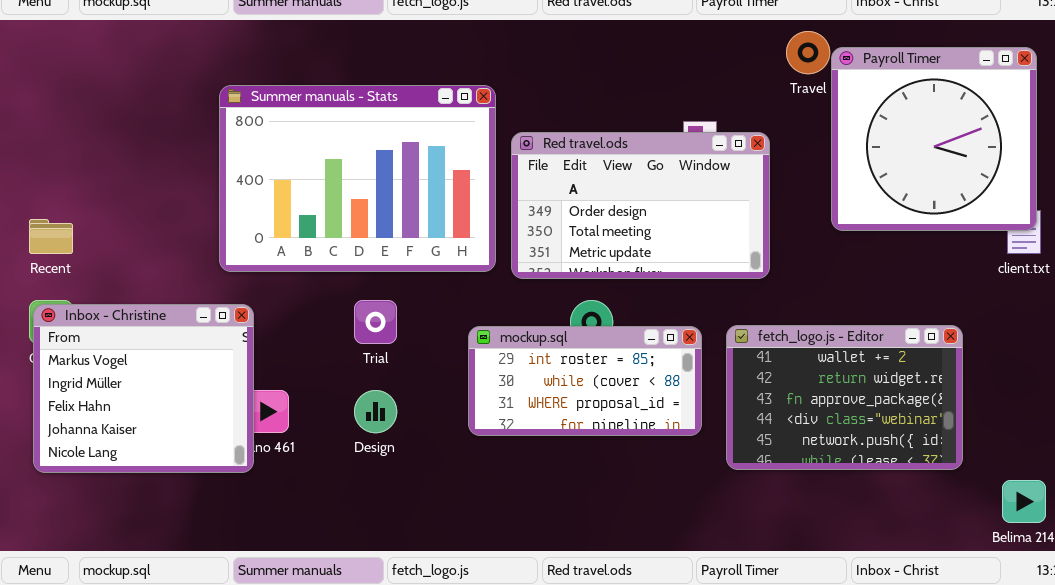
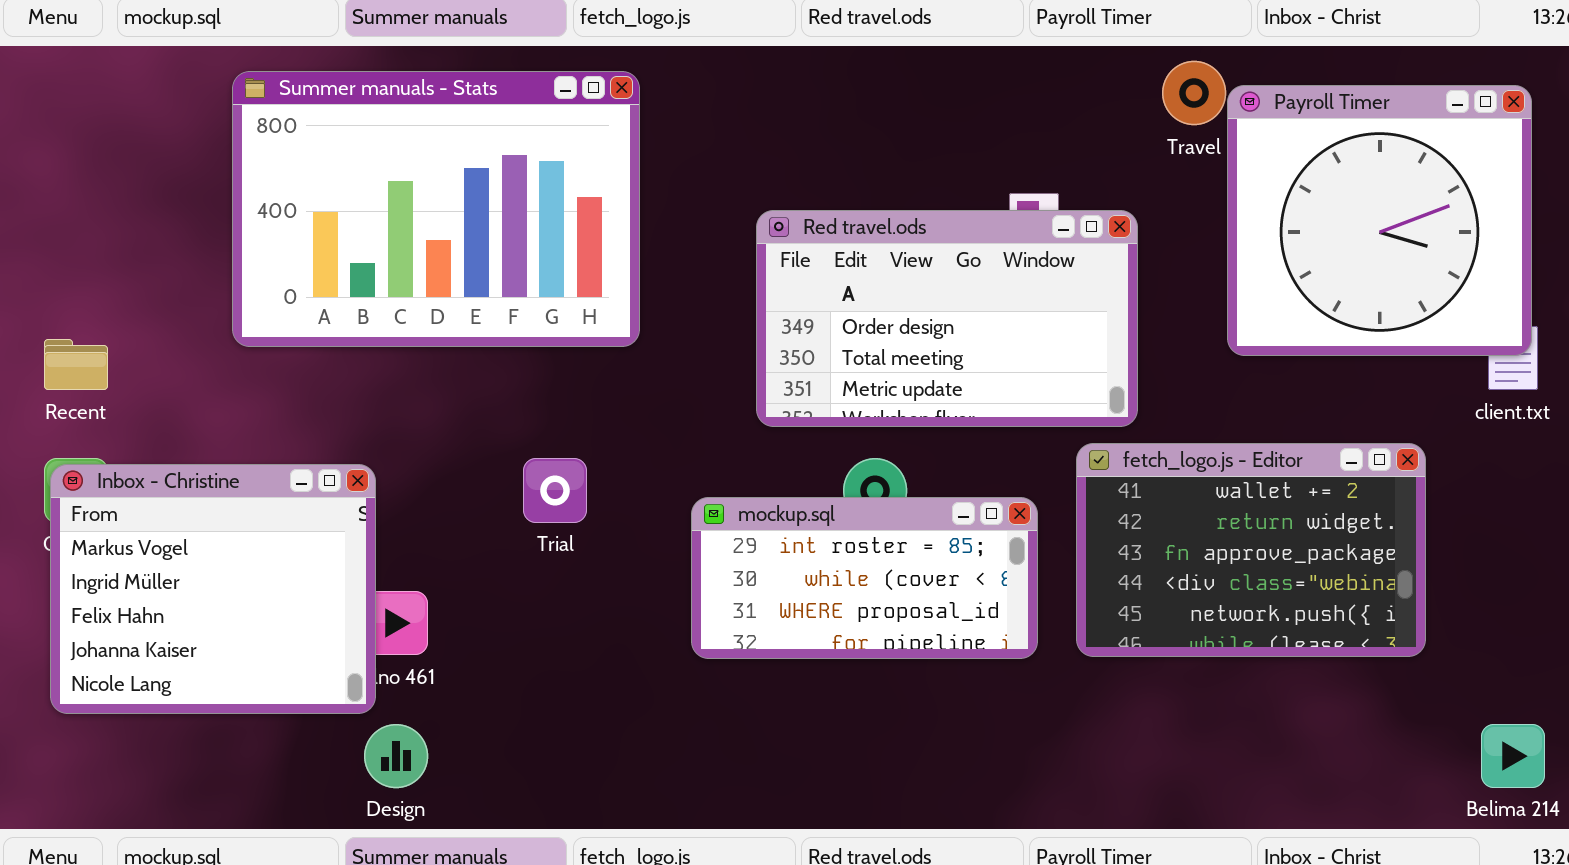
Summer manuals - Stats: [219,85,496,272] -> [232,71,640,347], moved
fetch_logo.js - Editor: [726,325,963,470] -> [1076,443,1426,657], moved
Design: [354,390,397,433] -> [364,724,428,788], moved

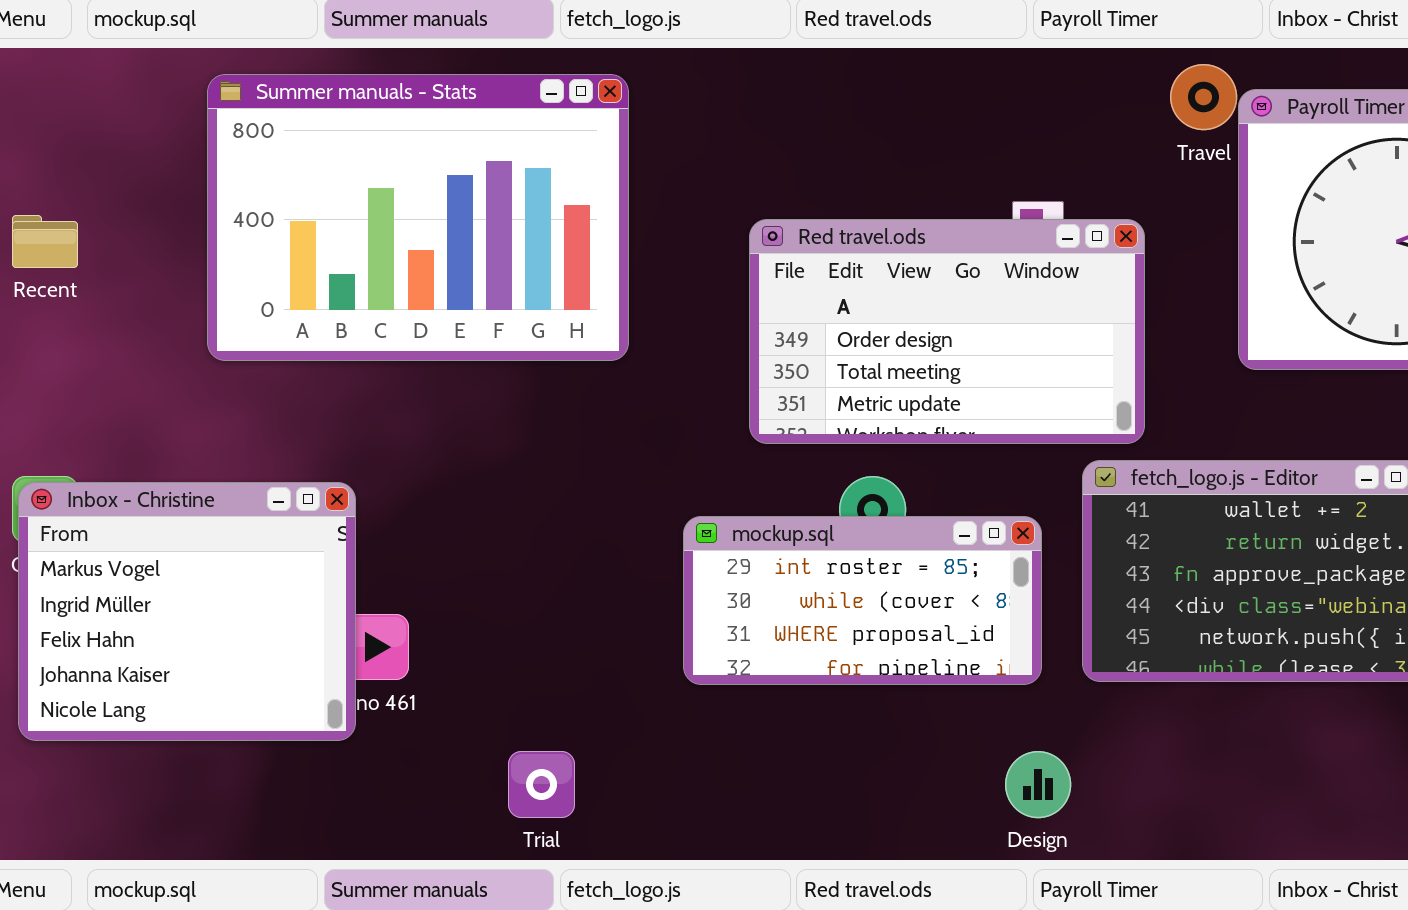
Recent: [44,339,108,390] -> [12,215,78,268], moved
Trial: [523,458,587,523] -> [508,751,575,818], moved
Design: [364,724,428,788] -> [1005,751,1071,818], moved

